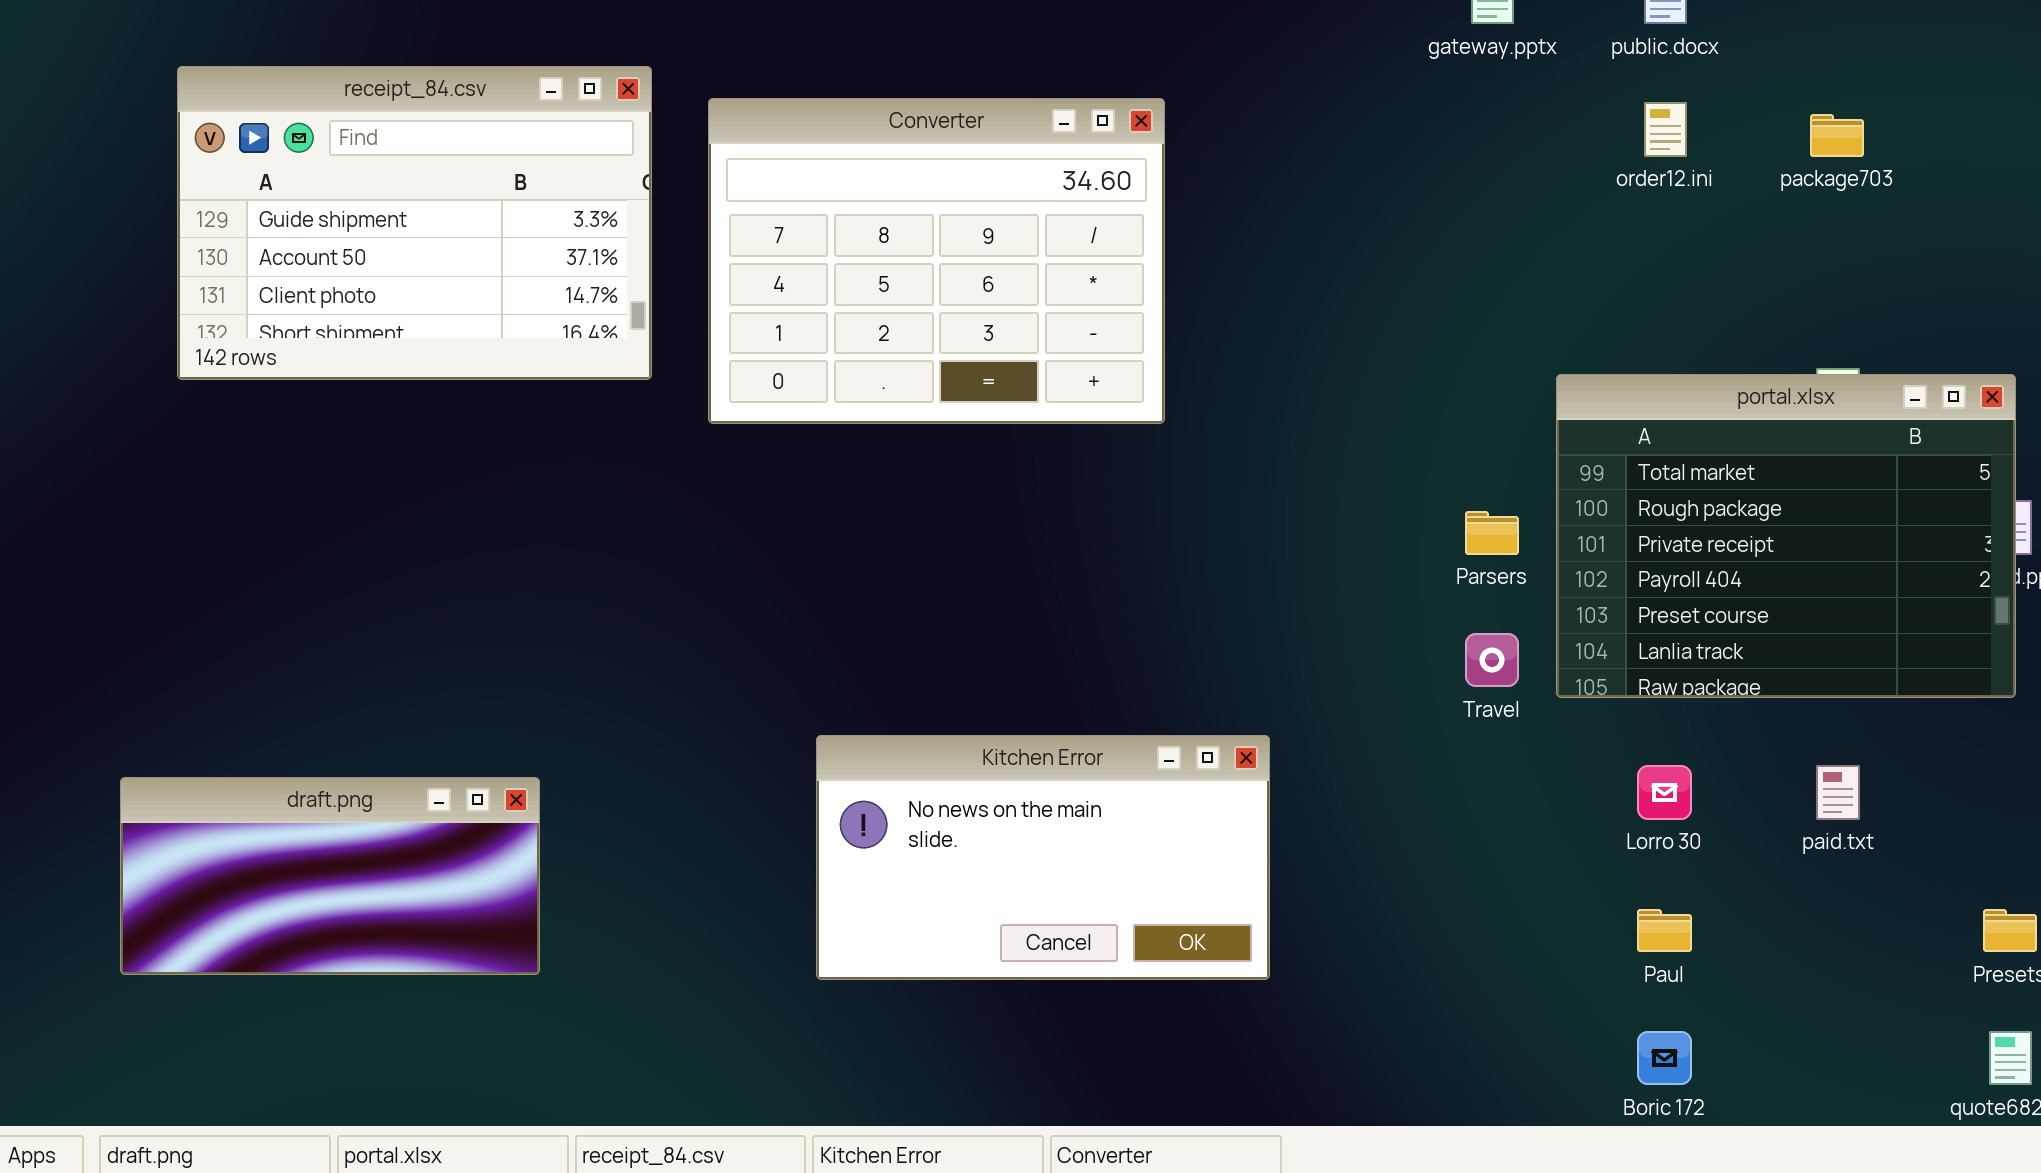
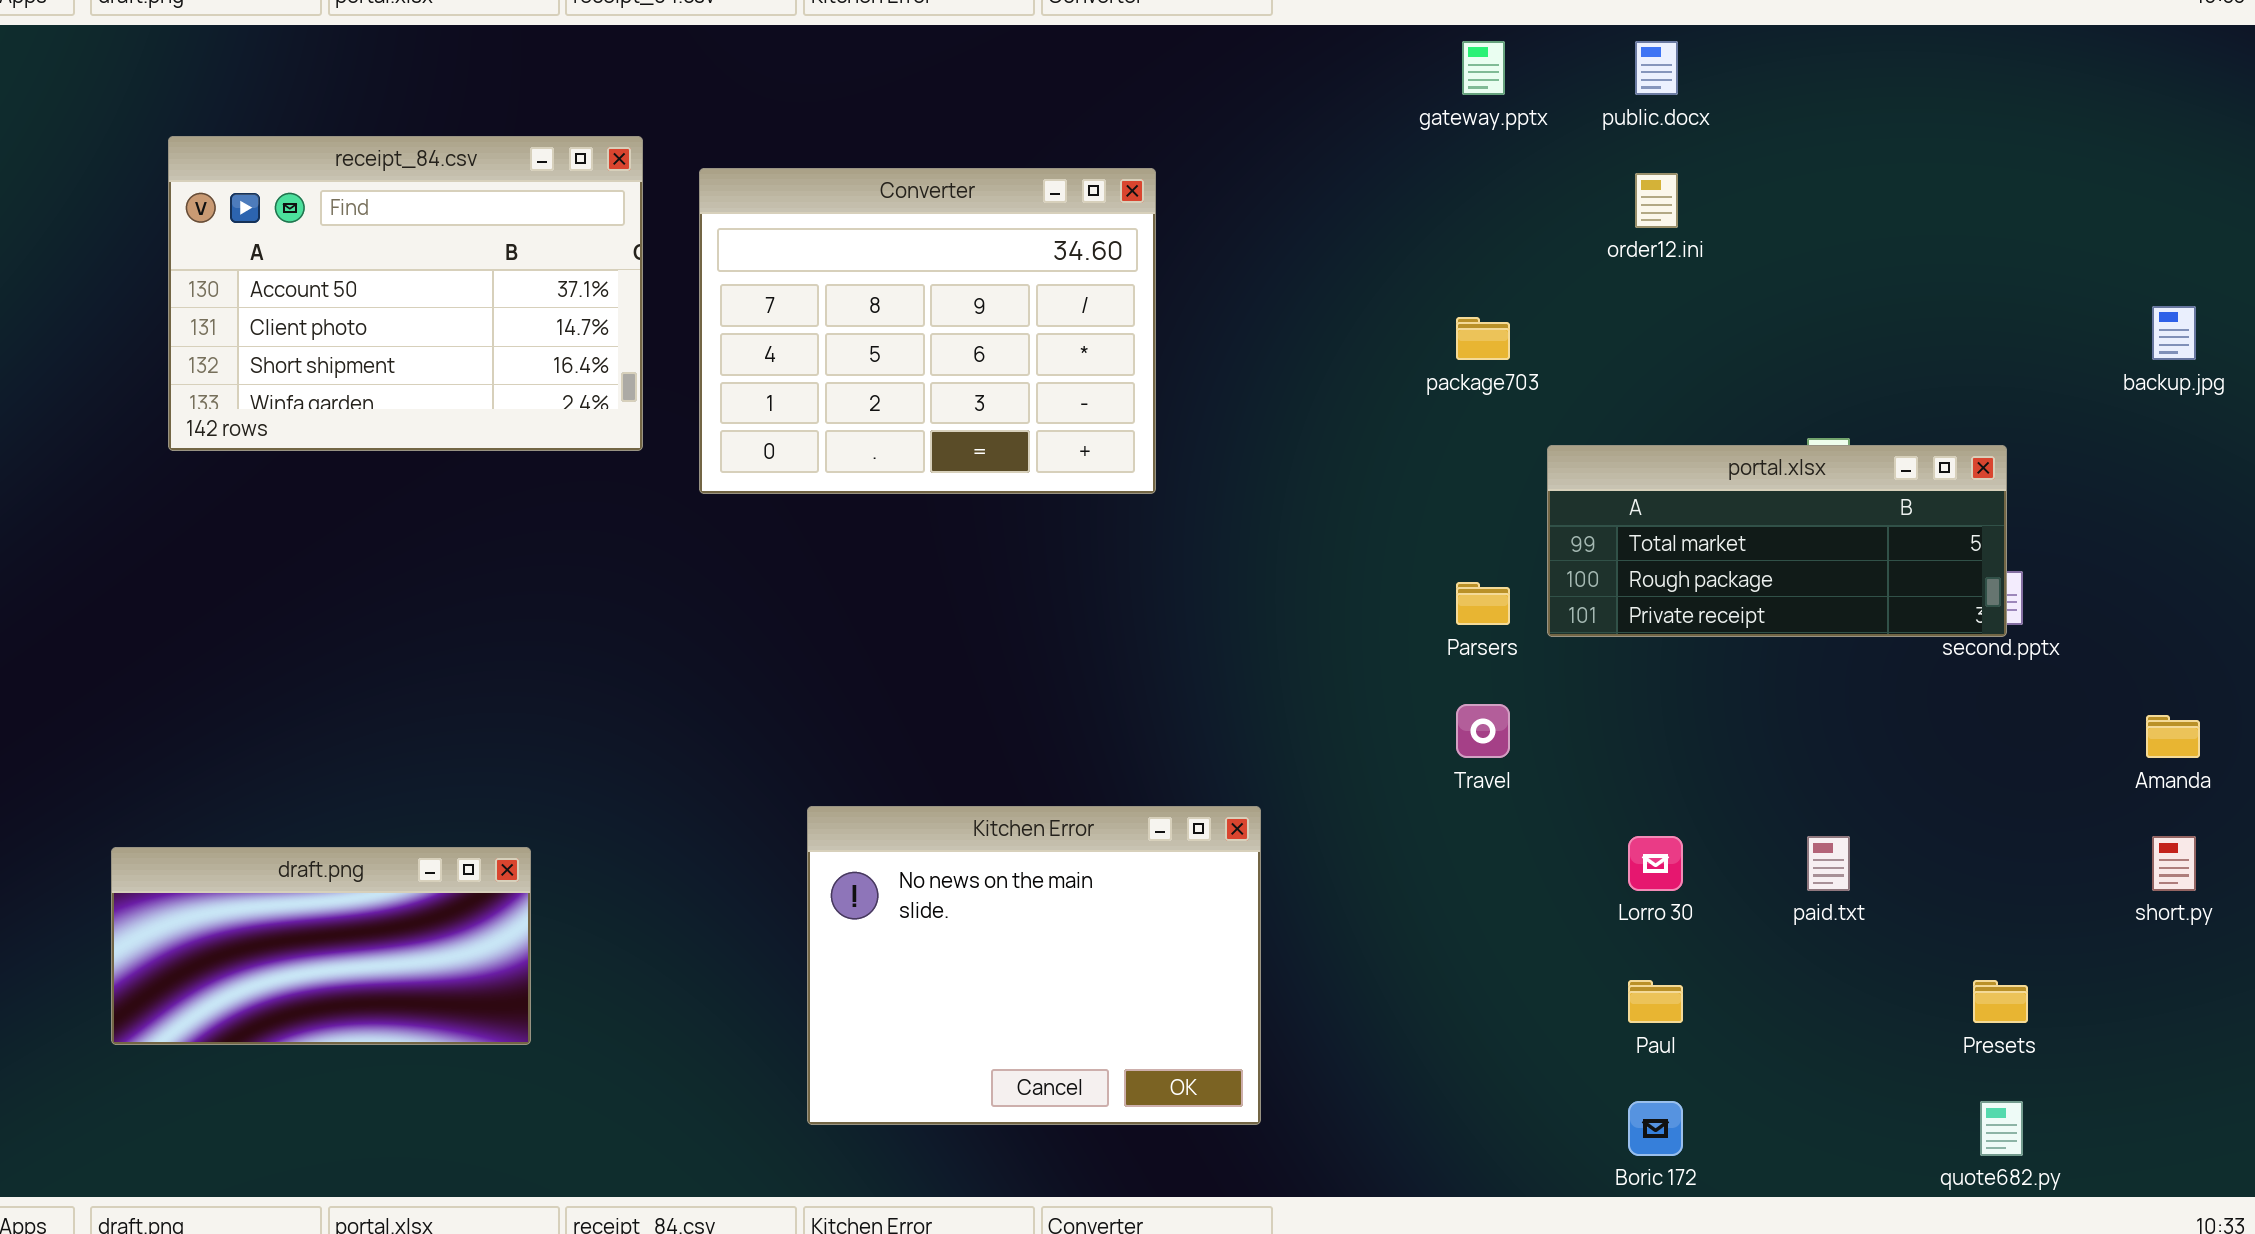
receipt_84.csv: [177,66,652,380] -> [168,136,643,451], scrolled down 1 row
package703: [1810,114,1864,157] -> [1456,317,1510,360], moved
portal.xlsx: [1556,374,2016,698] -> [1547,445,2007,637], resized
Kitchen Error: [816,735,1270,980] -> [807,806,1261,1125], resized

